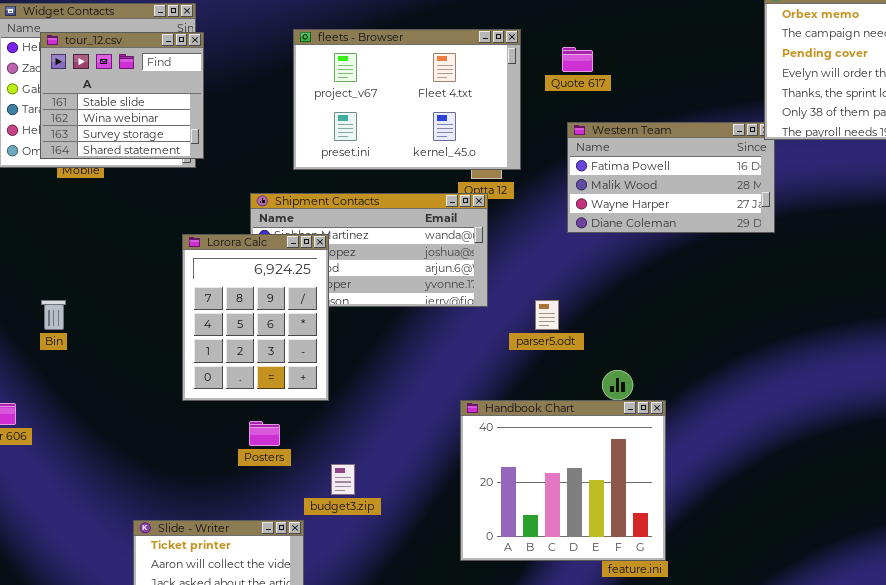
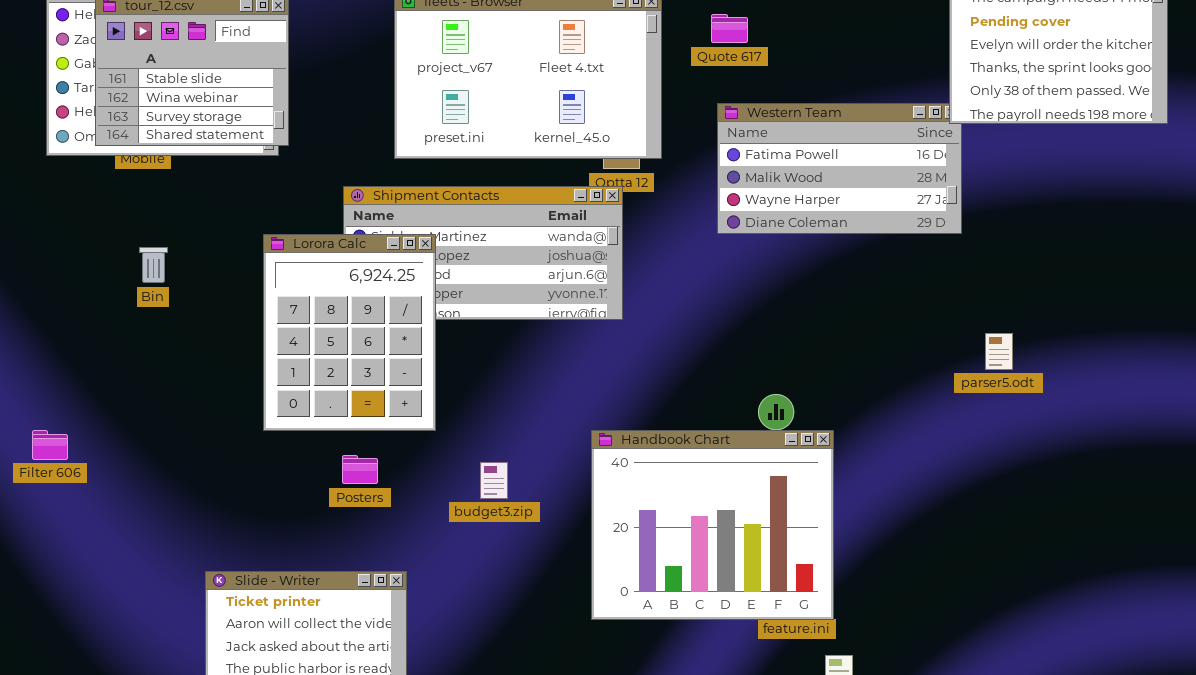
Bin: [41,300,66,330] -> [139,247,168,283], moved
parser5.odt: [535,300,559,330] -> [985,333,1013,370], moved
budget3.zip: [331,464,355,495] -> [480,462,508,499], moved

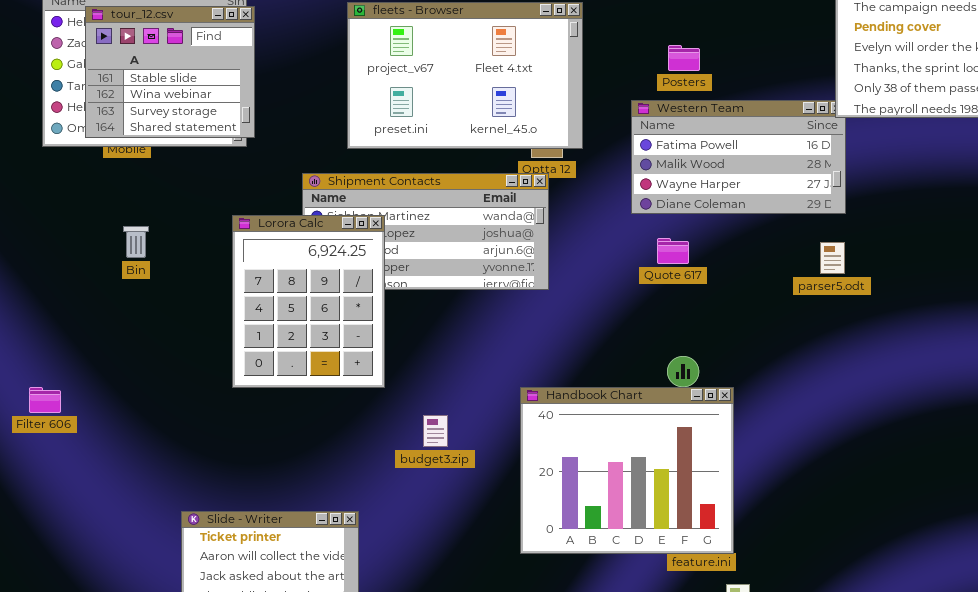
Quote 617: [711,14,748,43] -> [657,238,689,264], moved
parser5.odt: [985,333,1013,370] -> [820,242,845,274], moved
Posters: [342,455,378,484] -> [668,45,700,71], moved

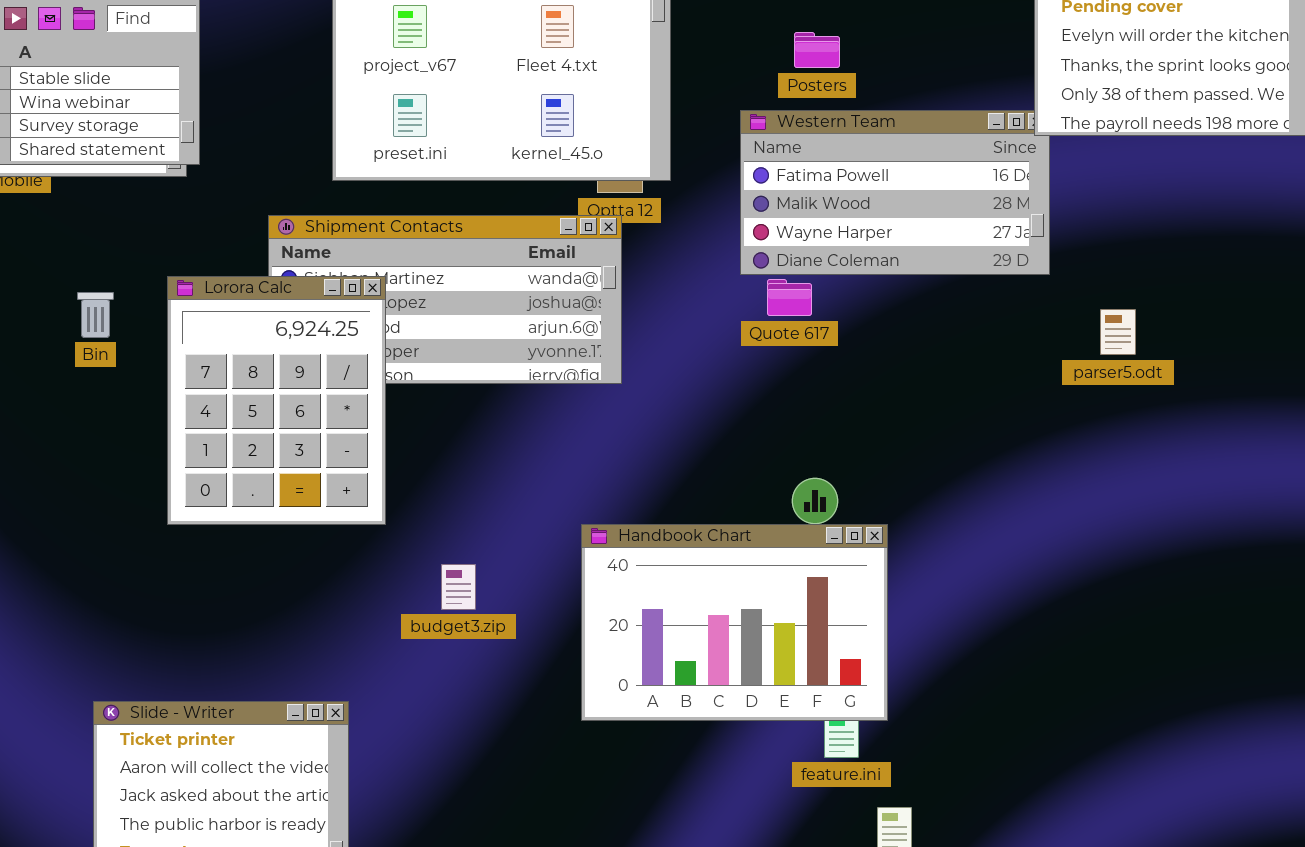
Bin: [123,226,149,258] -> [77,292,114,338], moved
Quote 617: [657,238,689,264] -> [767,279,812,316], moved
parser5.odt: [820,242,845,274] -> [1100,309,1136,355], moved
Handbook Chart: [520,387,734,554] -> [581,524,888,721], resized

